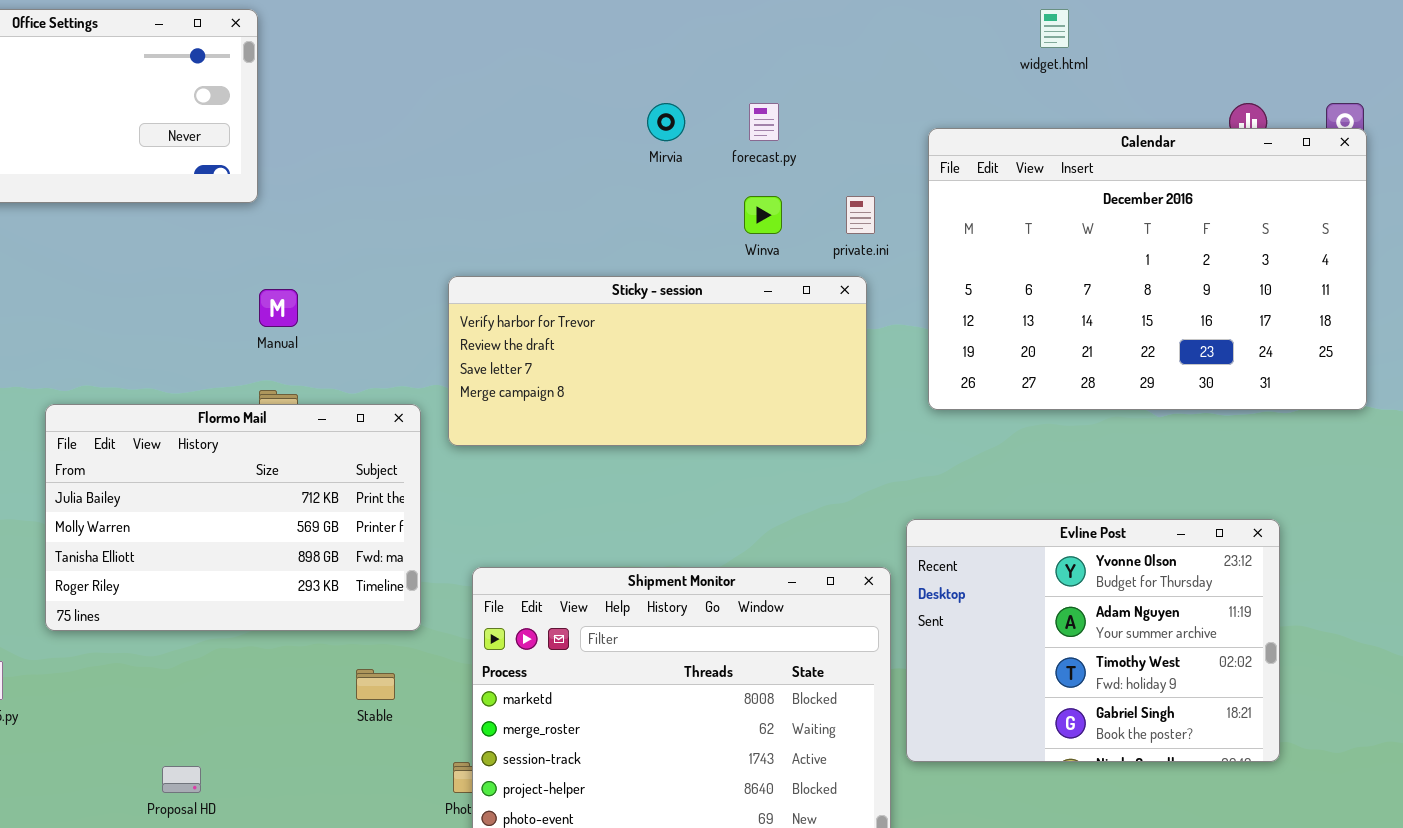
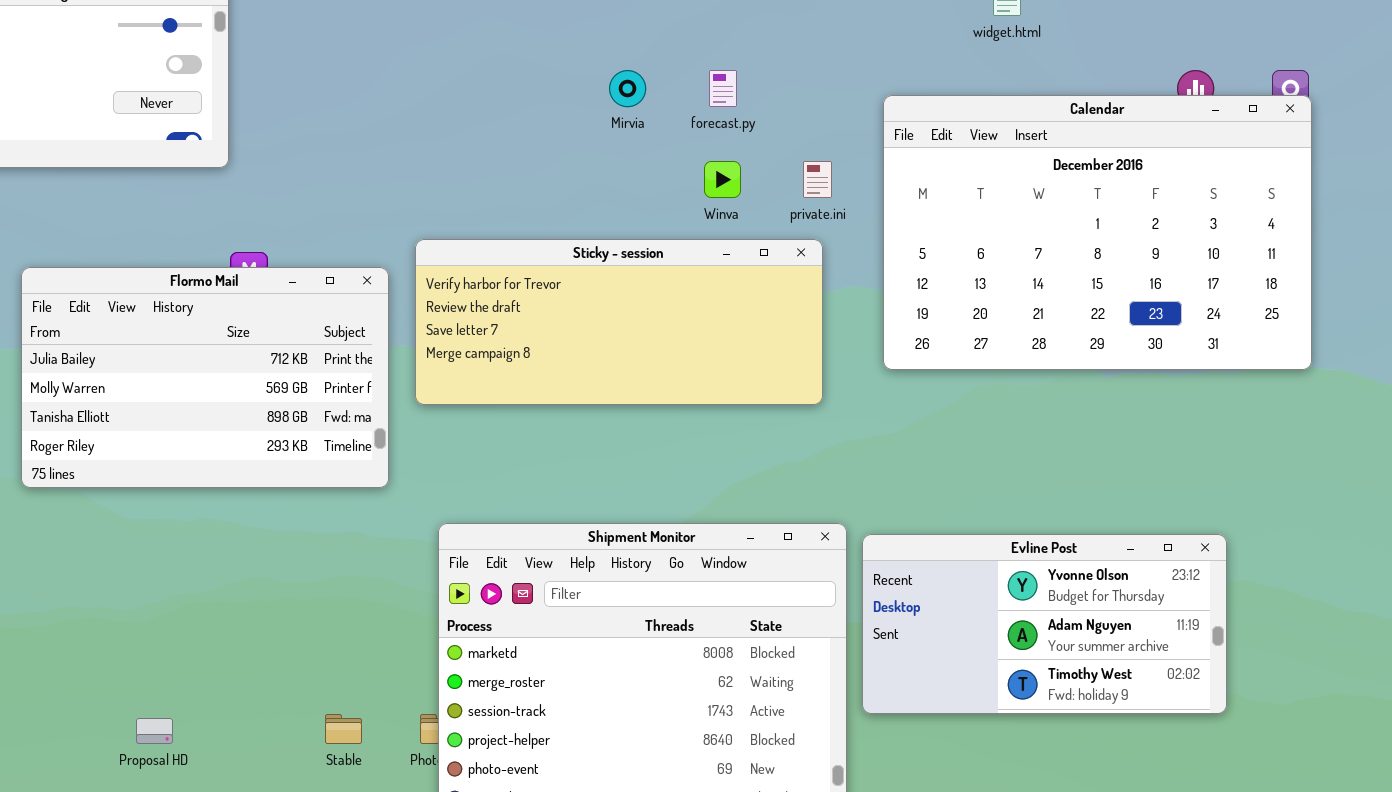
Flormo Mail: [45,404,421,631] -> [21,267,389,488], moved
Evline Post: [906,519,1280,762] -> [862,534,1227,714], resized
Stable: [356,669,395,700] -> [325,714,362,744], moved

